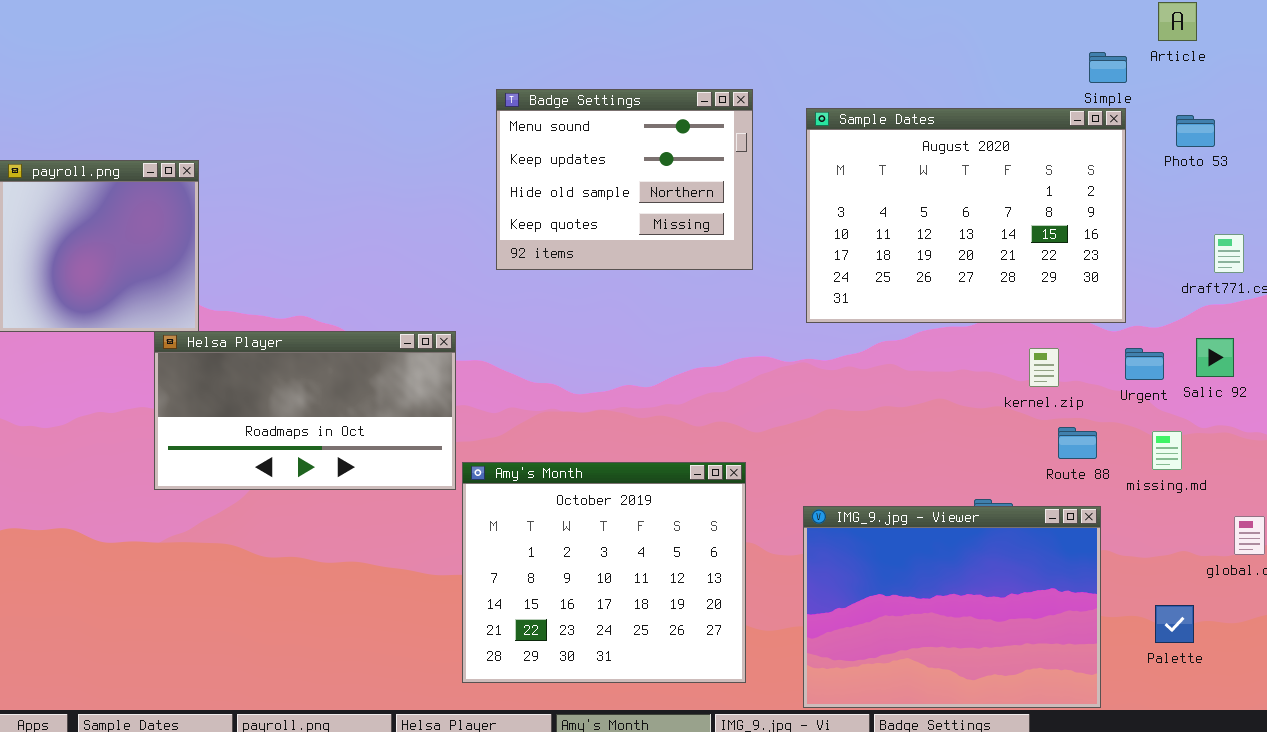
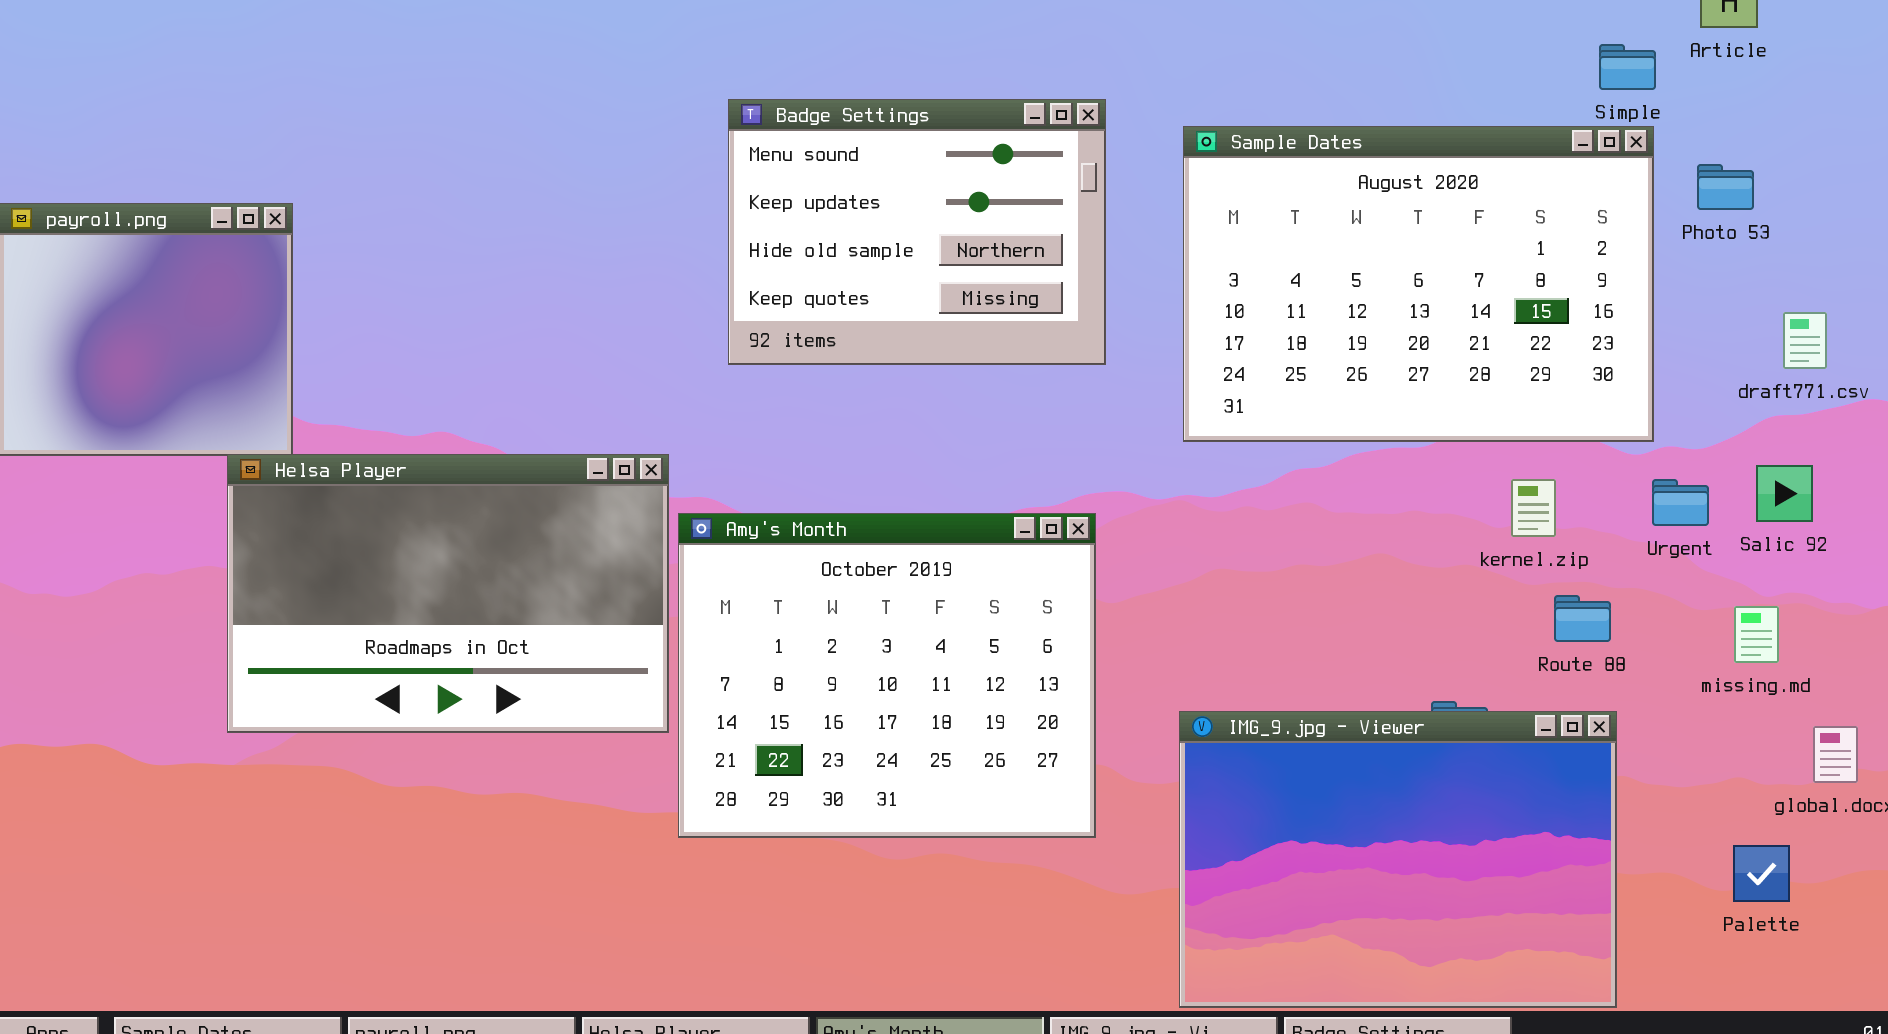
Photo 53: [1176,115,1215,147] -> [1697,164,1754,210], moved
Helsa Player: [154,331,456,490] -> [227,454,669,733], resized
missing.md: [1152,431,1182,470] -> [1734,606,1779,663], moved
Amy's Month: [462,462,746,683] -> [678,513,1096,838], moved
Palette: [1155,605,1194,643] -> [1733,845,1790,902], moved

